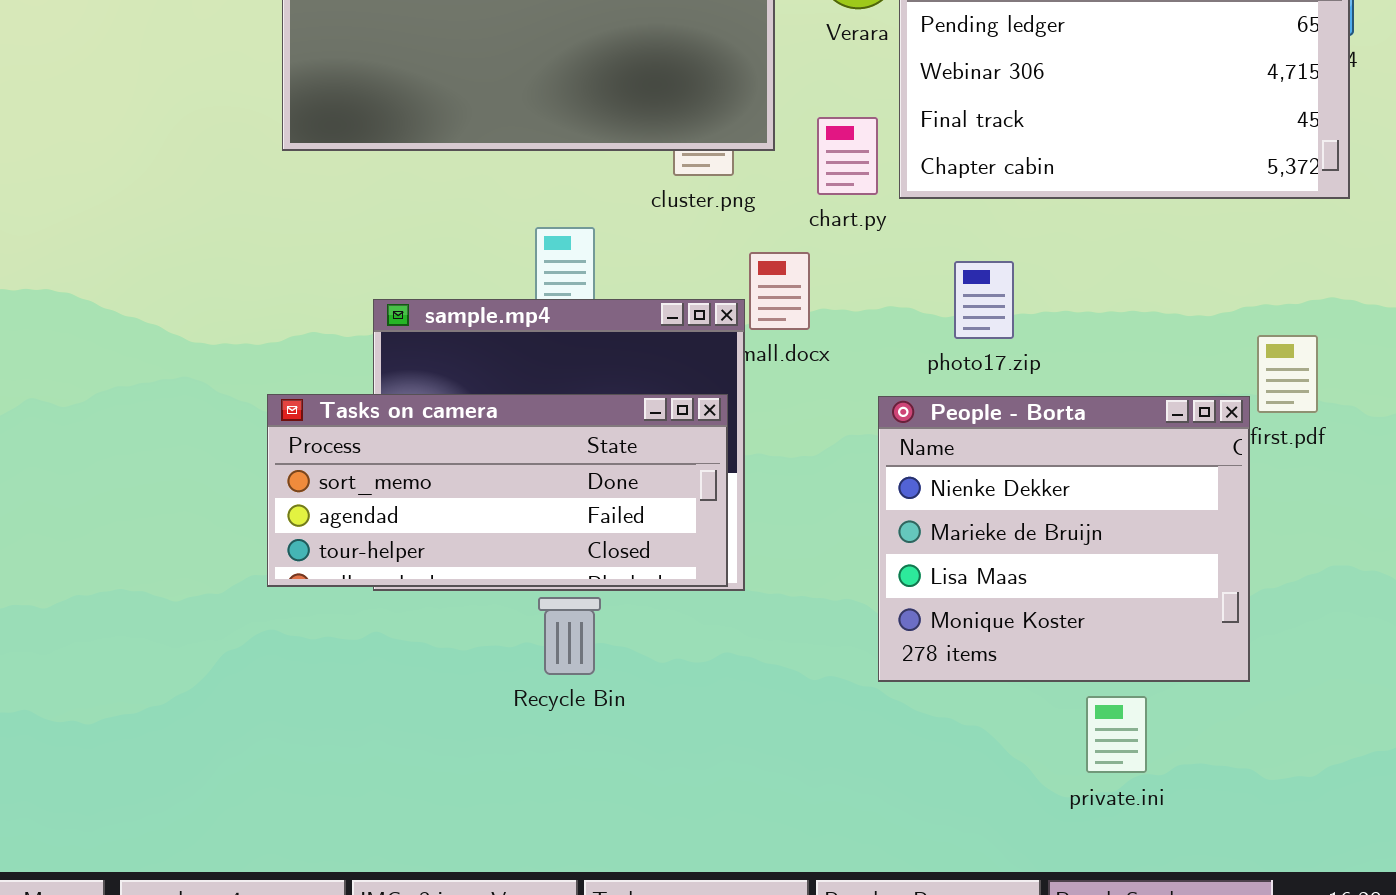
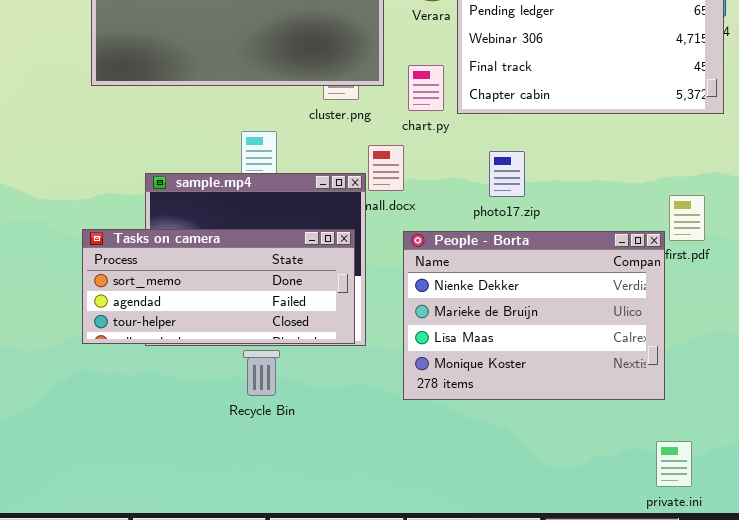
People - Borta: [878,396,1250,682] -> [403,231,665,400], resized
private.ini: [1086,696,1147,773] -> [656,441,692,487], moved

